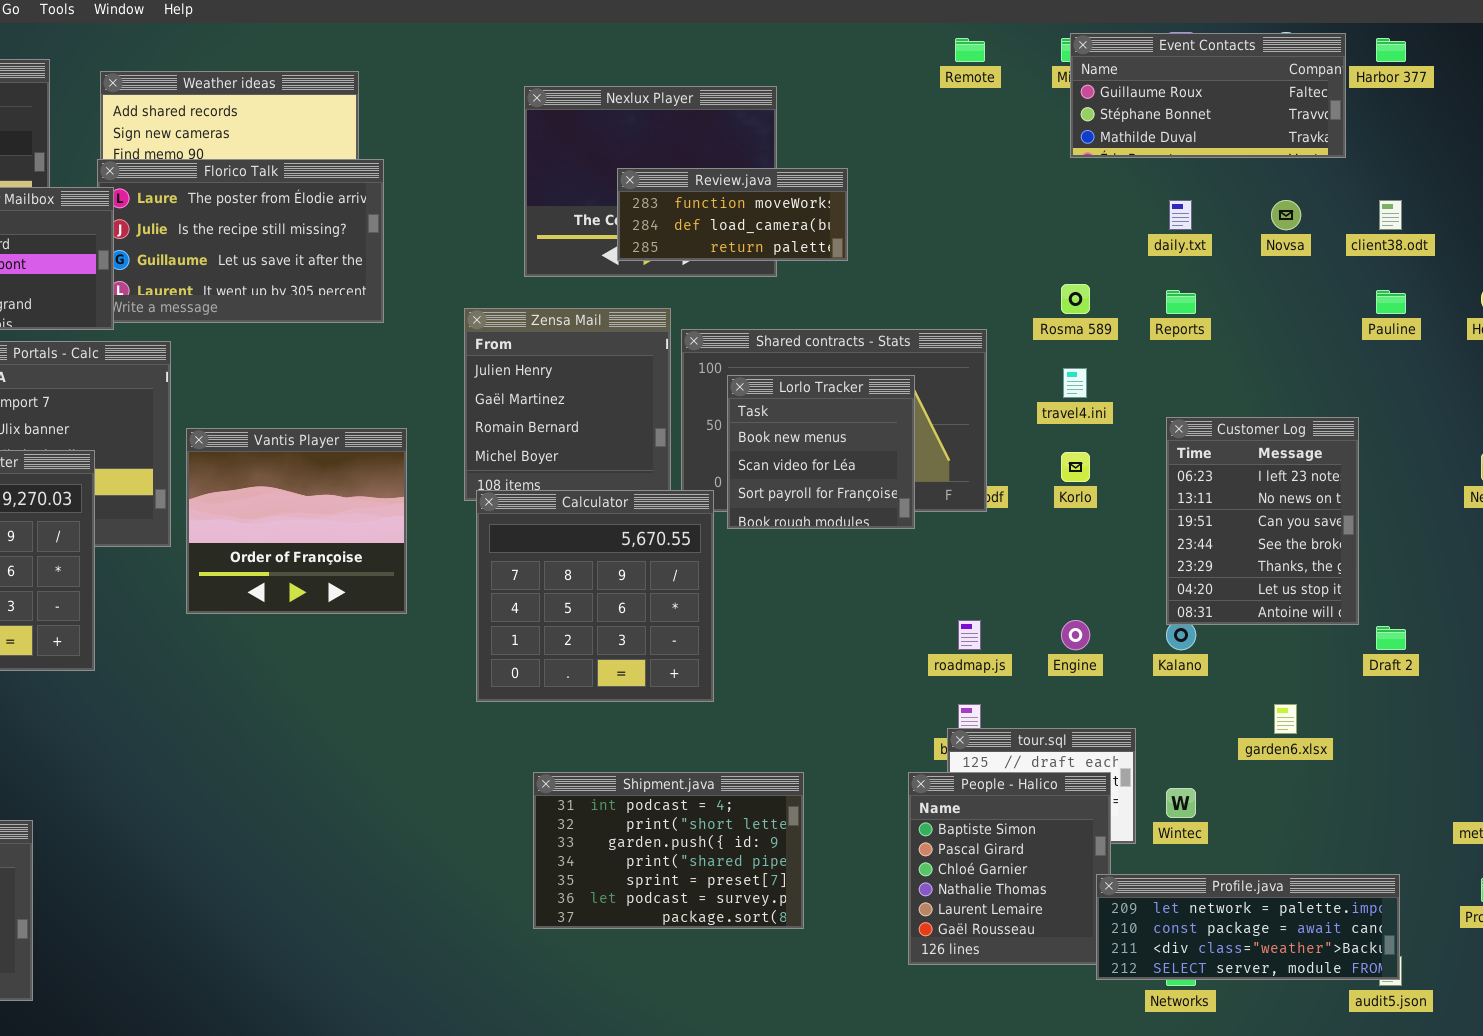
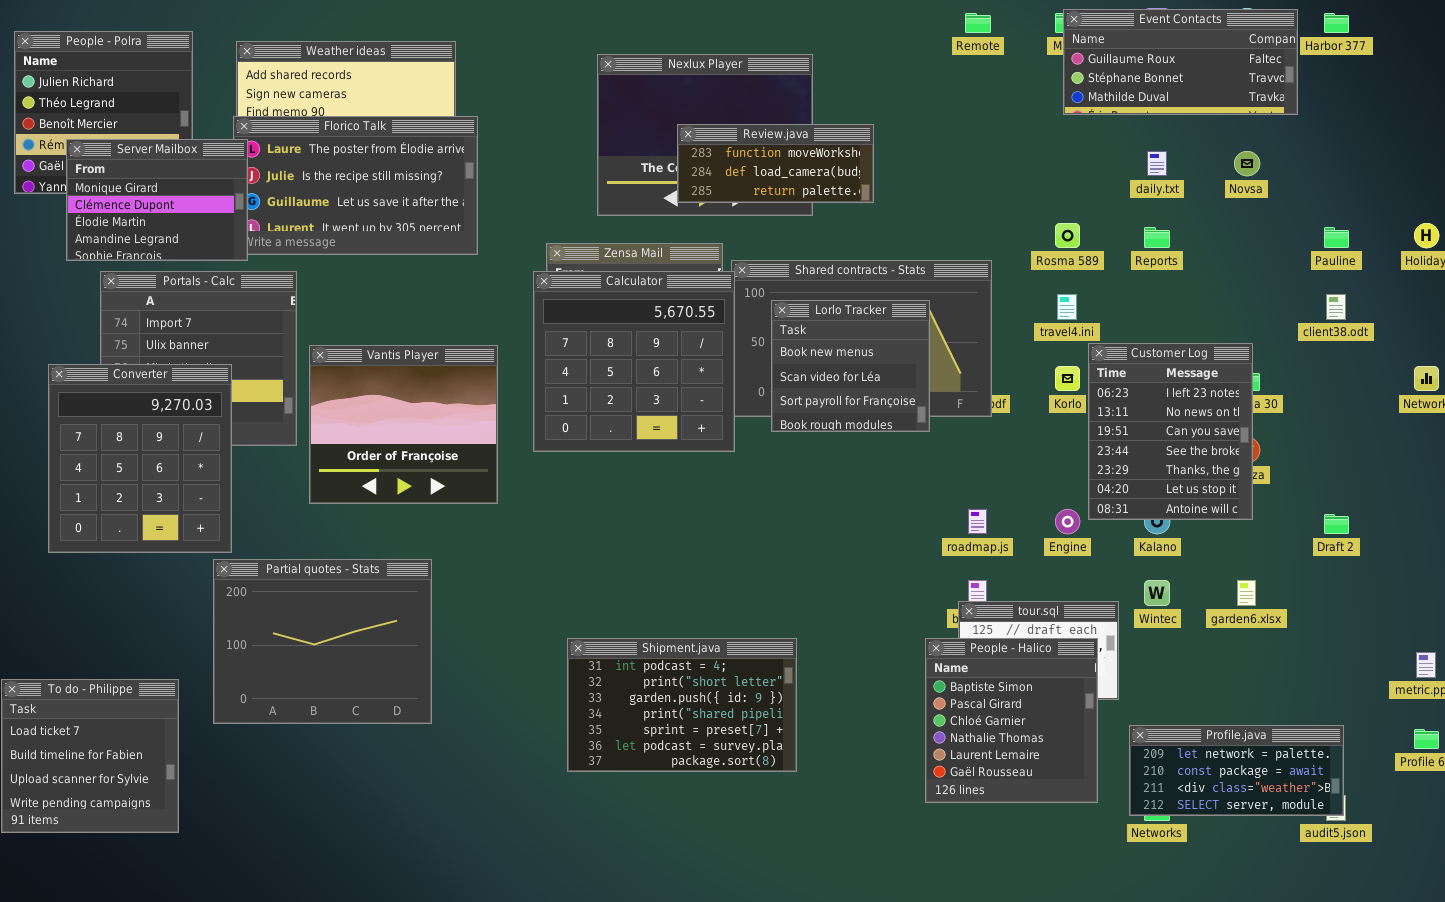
client38.odt: [1379,200,1402,230] -> [1326,294,1346,320], moved
Customer Log: [1166,417,1359,625] -> [1088,343,1253,520], moved
Calculator: [476,490,714,702] -> [533,271,735,452], moved
Partial quotes - Stats: none -> [213,559,432,724], opened
Shipment.java: [533,772,804,929] -> [567,638,797,772], moved
Wintec: [1166,788,1196,818] -> [1144,580,1170,606], moved
Profile.java: [1096,874,1400,980] -> [1129,725,1344,816], resized

